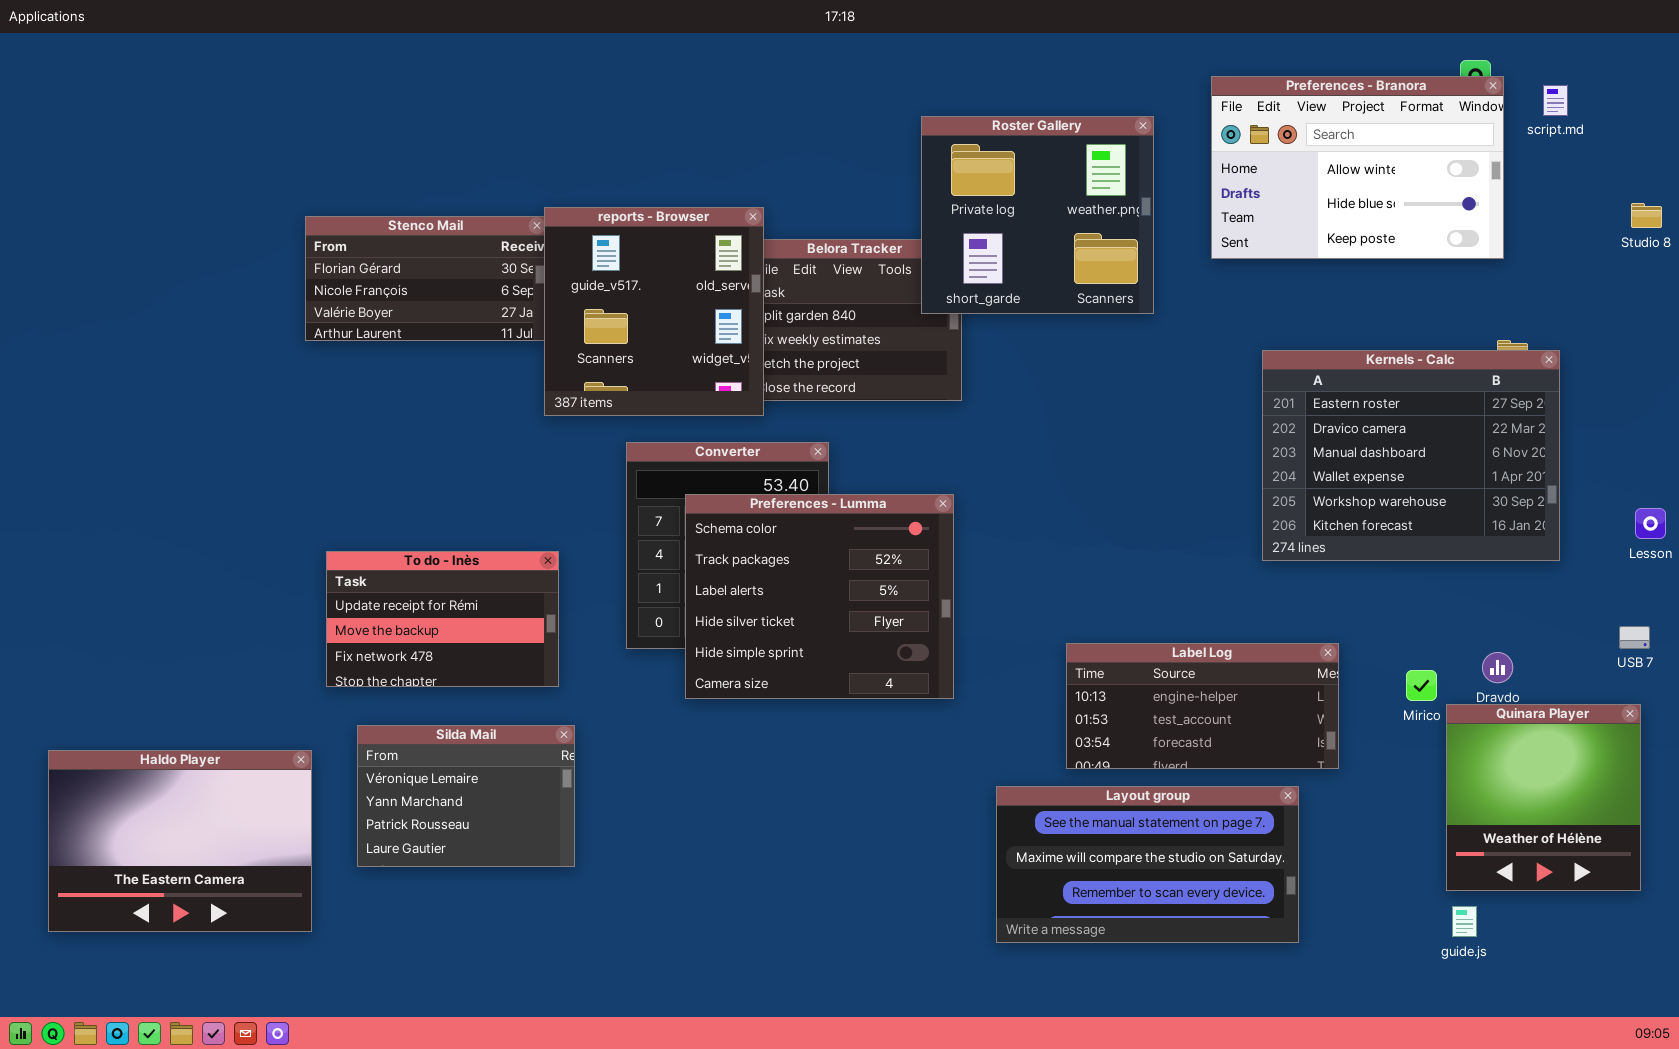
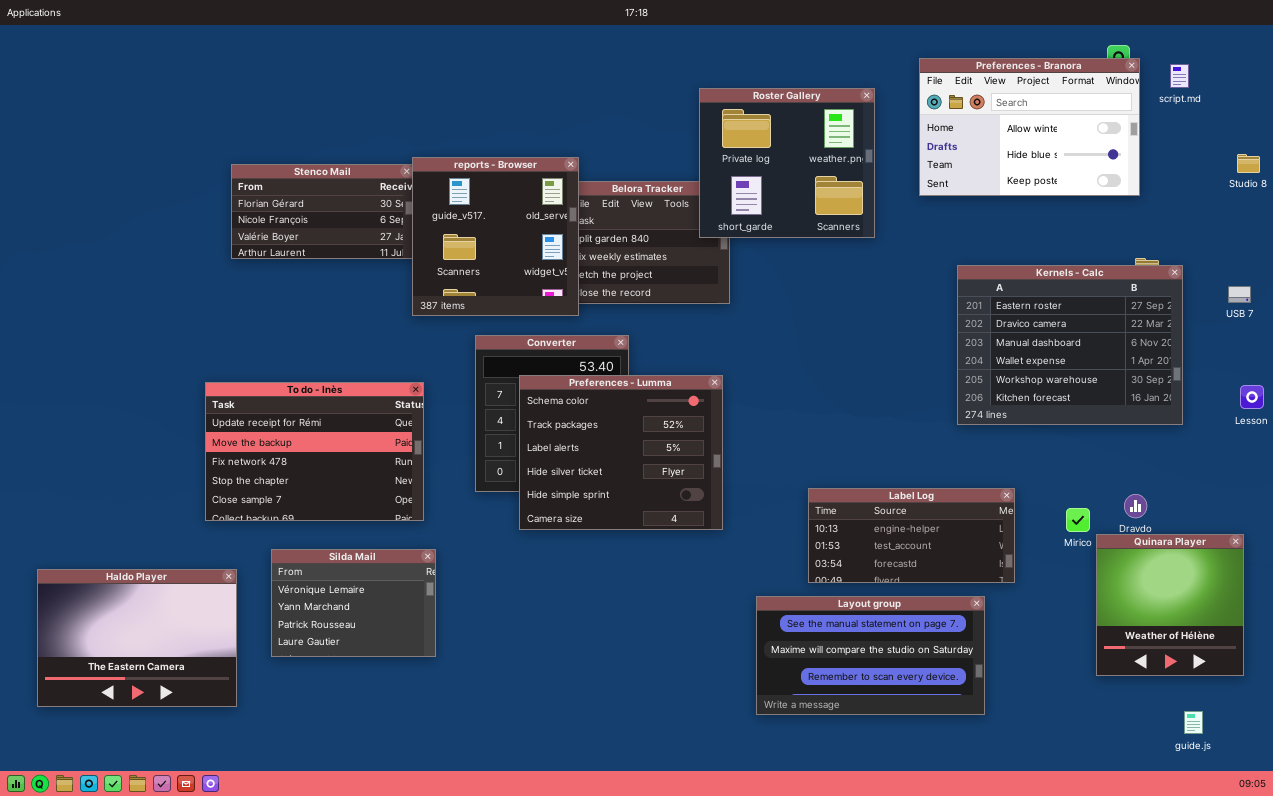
To do - Inès: [326,551,559,687] -> [205,382,424,521], resized
USB 7: [1619,626,1650,649] -> [1228,286,1251,303], moved
guide.js: [1452,906,1477,937] -> [1184,711,1203,734], moved

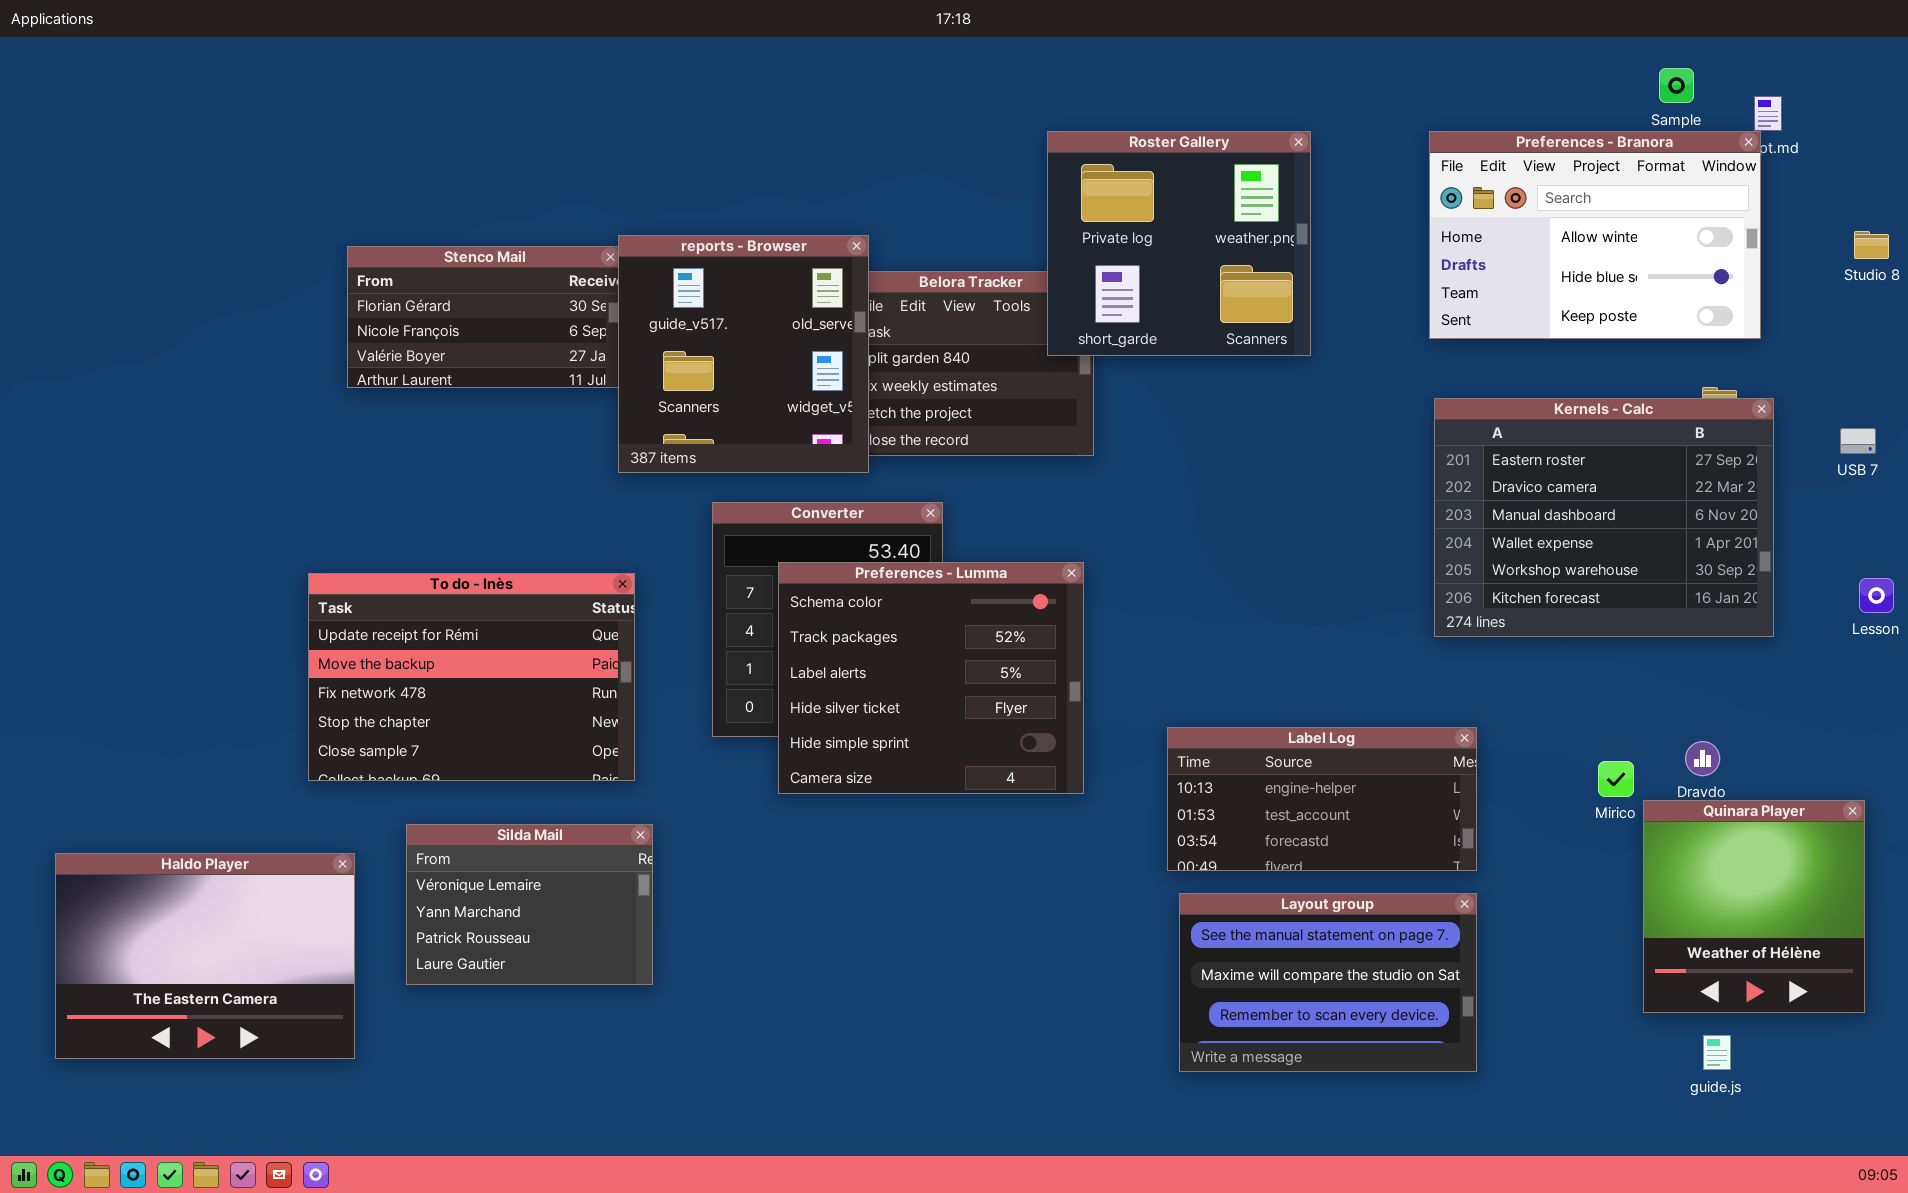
Preferences - Branora: [919,58,1140,196] -> [1429,131,1761,339], moved
Label Log: [808,488,1015,583] -> [1167,727,1477,871], moved
Layout group: [756,596,985,715] -> [1179,893,1477,1072], resized
guide.js: [1184,711,1203,734] -> [1703,1035,1731,1070], moved

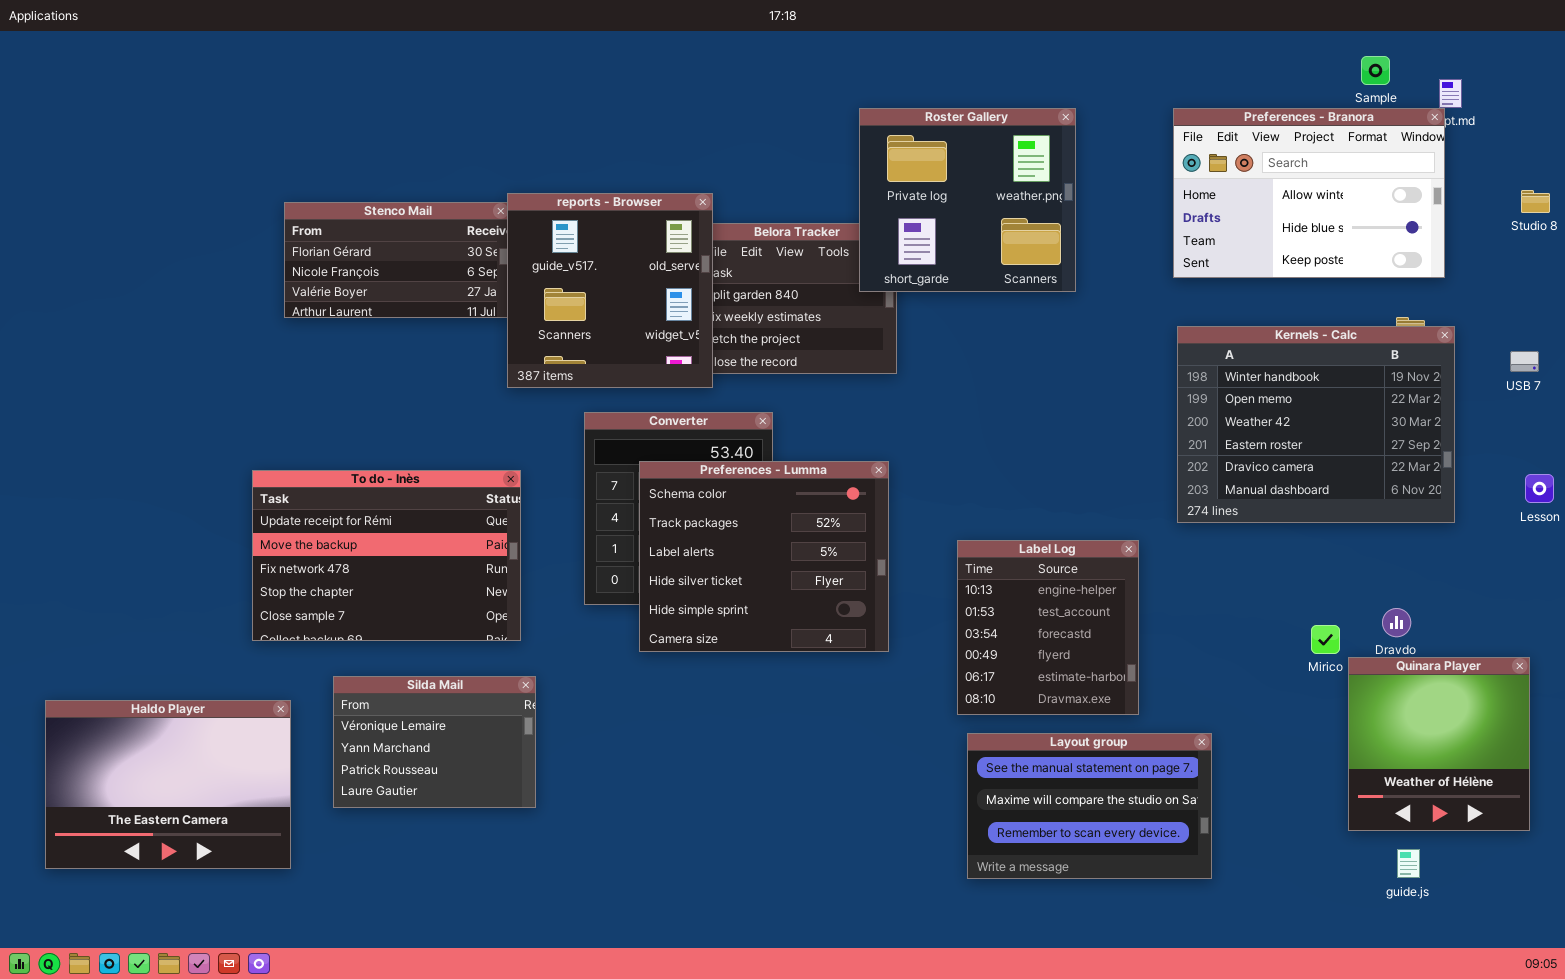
Kernels - Calc: [1434,398,1774,637] -> [1177,326,1455,523], scrolled up 3 rows
Label Log: [1167,727,1477,871] -> [957,540,1139,715], resized

